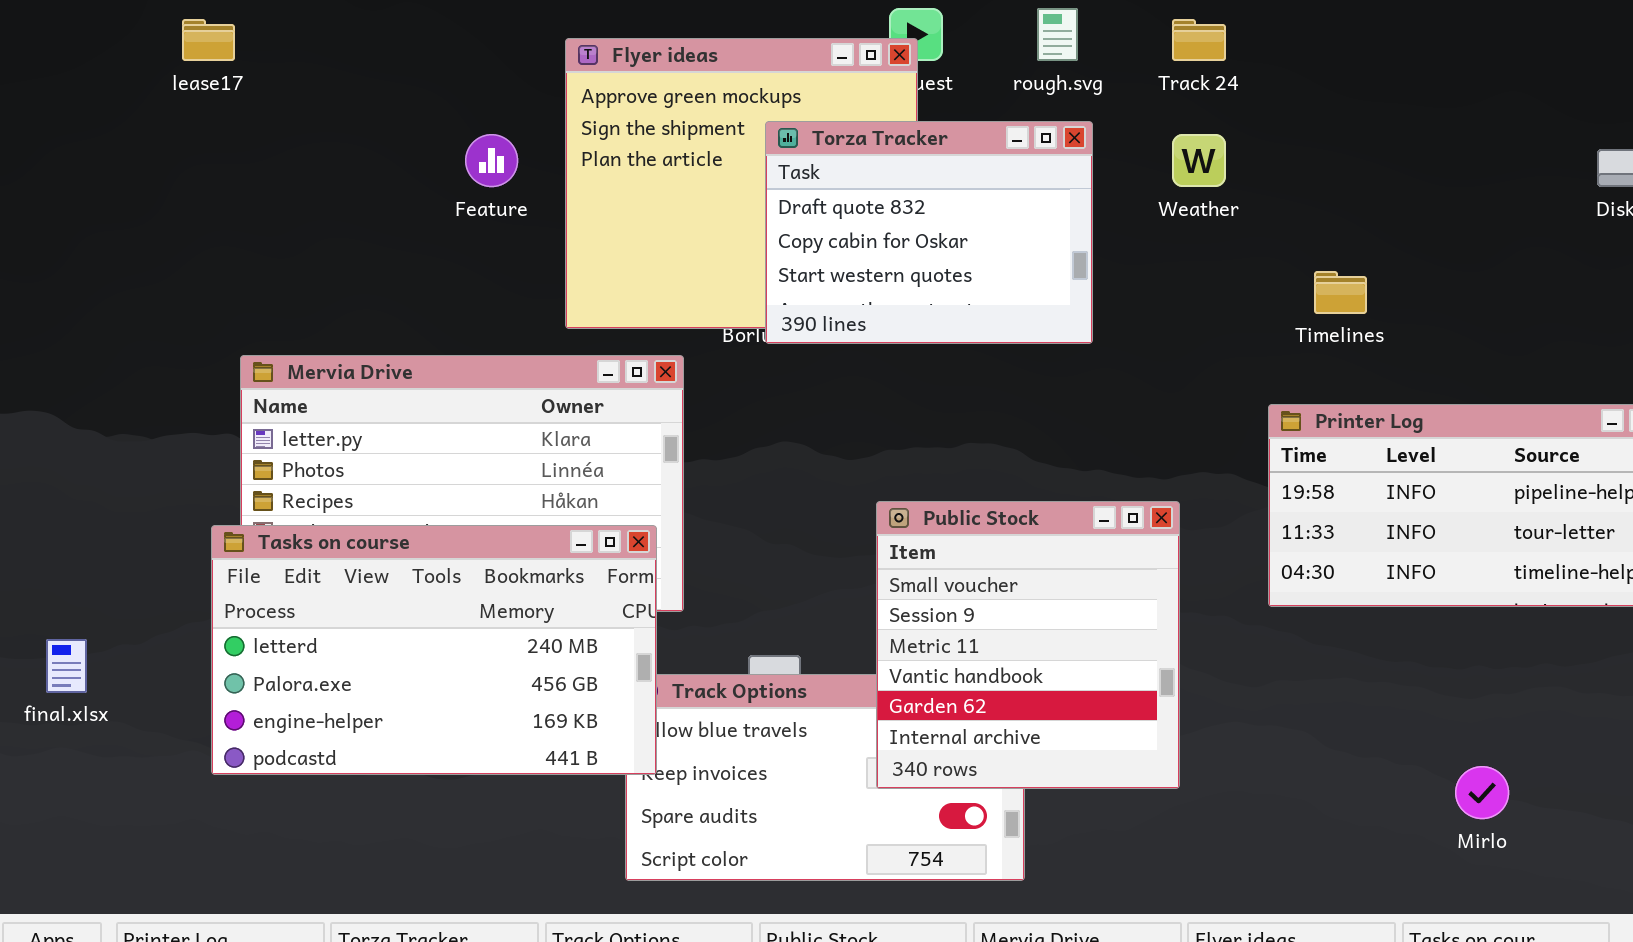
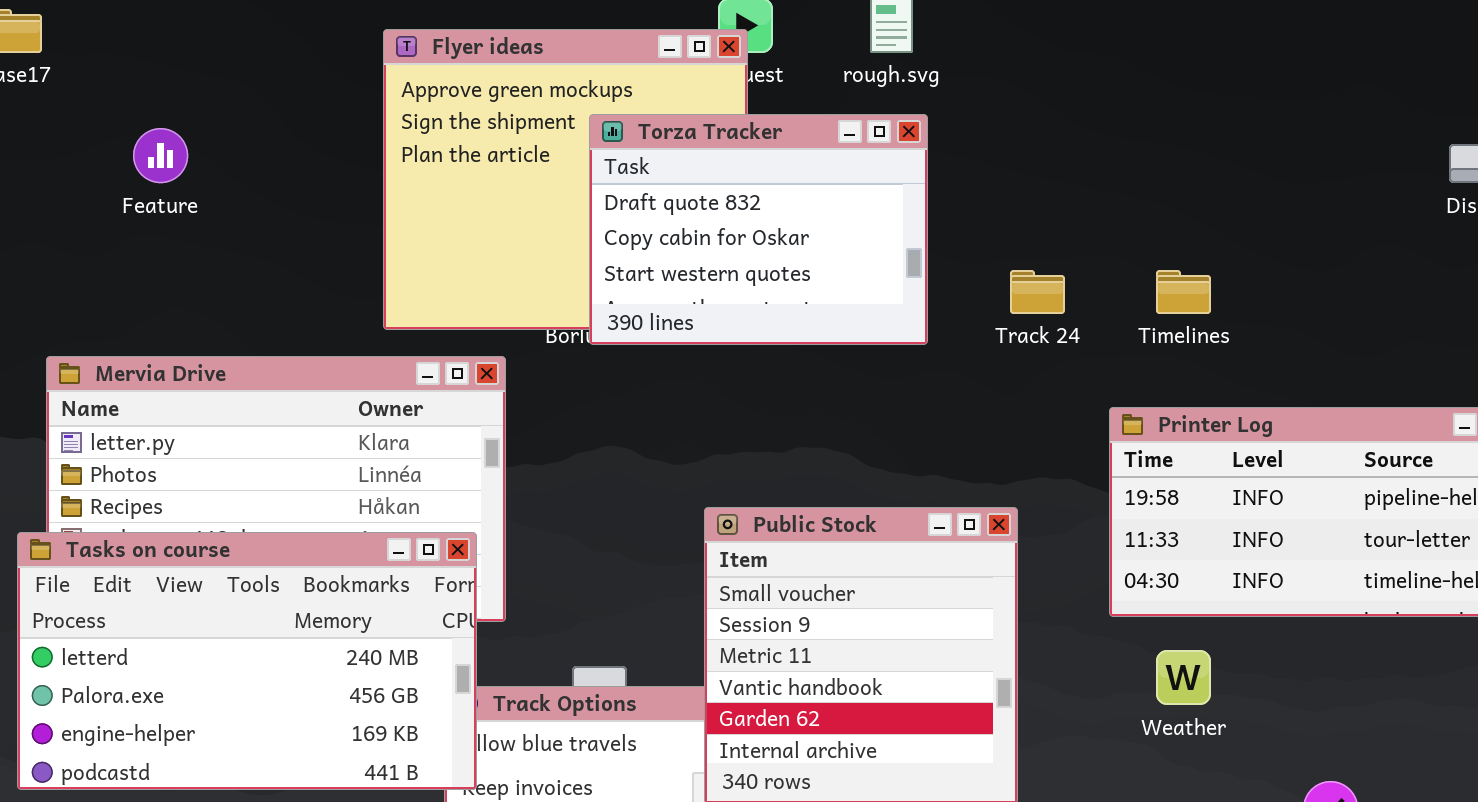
Track 24: [1172,19,1226,61] -> [1010,270,1065,314], moved
Feature: [465,134,518,187] -> [133,128,188,183], moved
Weather: [1172,134,1226,187] -> [1156,650,1211,705], moved

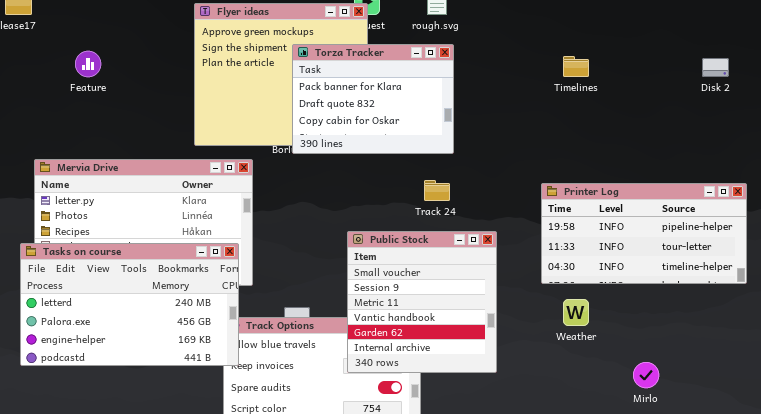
Torza Tracker: [589,114,928,345] -> [292,44,454,154], scrolled up 1 row
Track 24: [1010,270,1065,314] -> [424,180,450,201], moved
Timelines: [1156,270,1211,314] -> [563,56,589,77], moved

